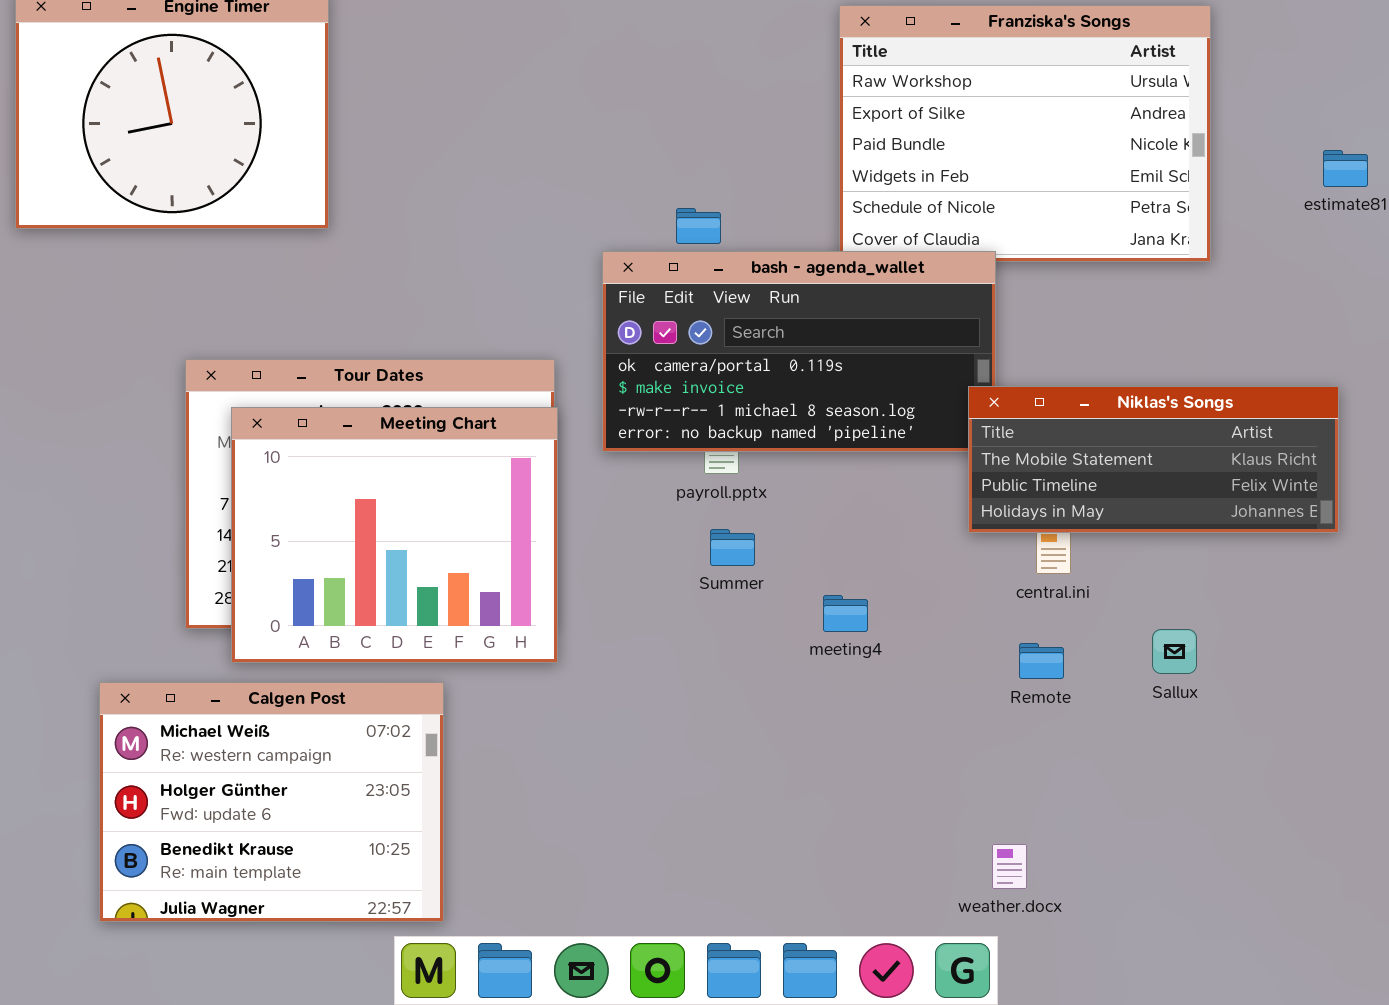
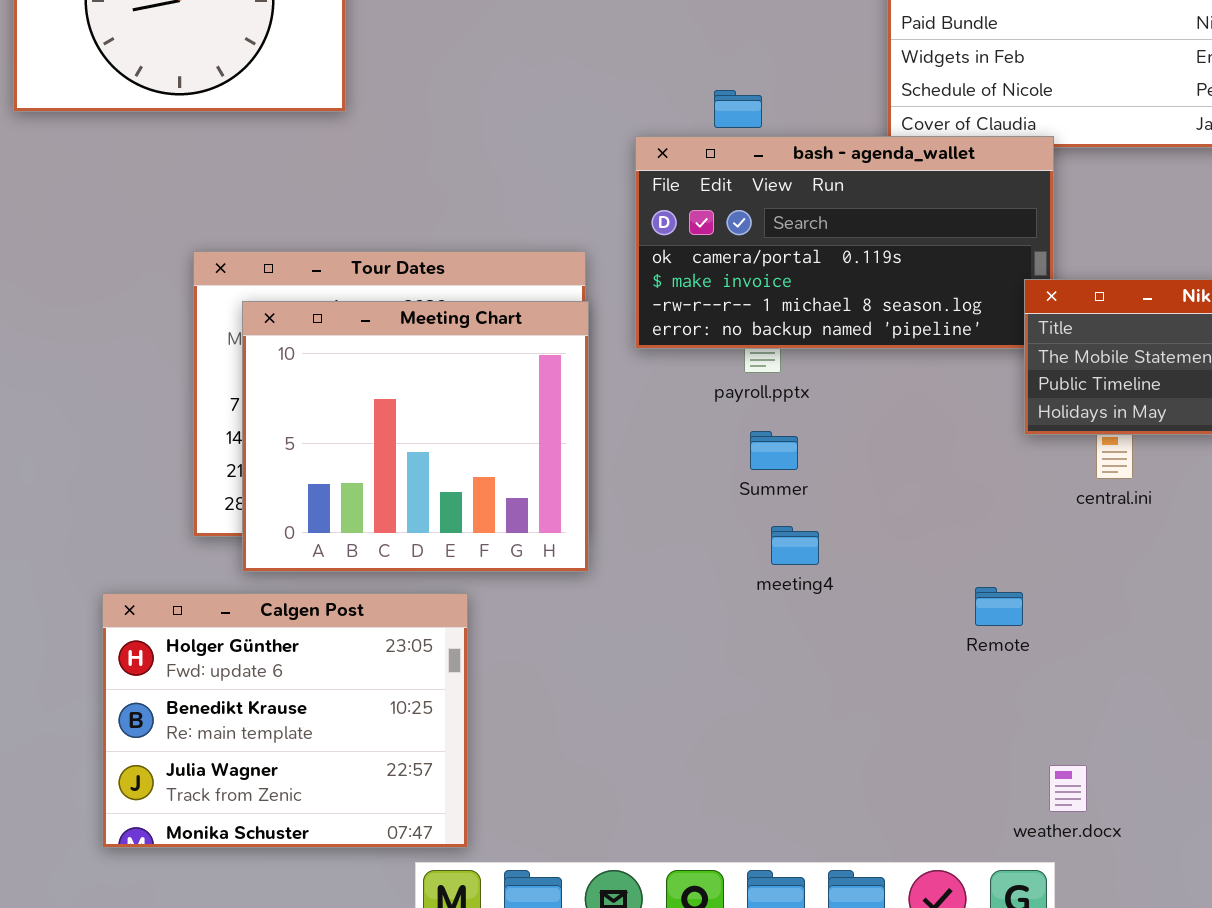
meeting4: [823,595,868,632] -> [771,526,819,565], moved
Remote: [1019,643,1064,679] -> [975,587,1023,626], moved
Calgen Post: [99,682,444,922] -> [102,593,468,848], scrolled down 1 row

